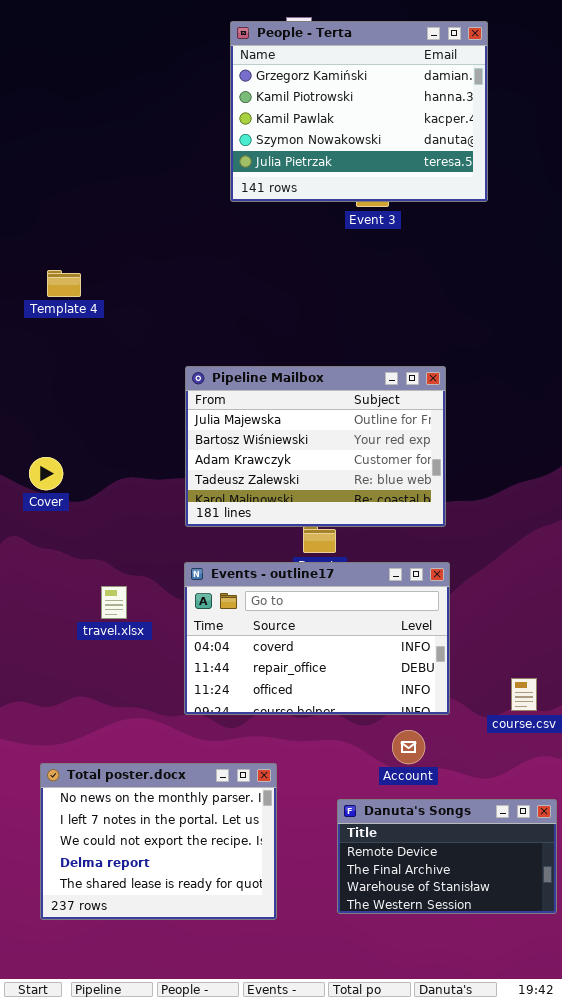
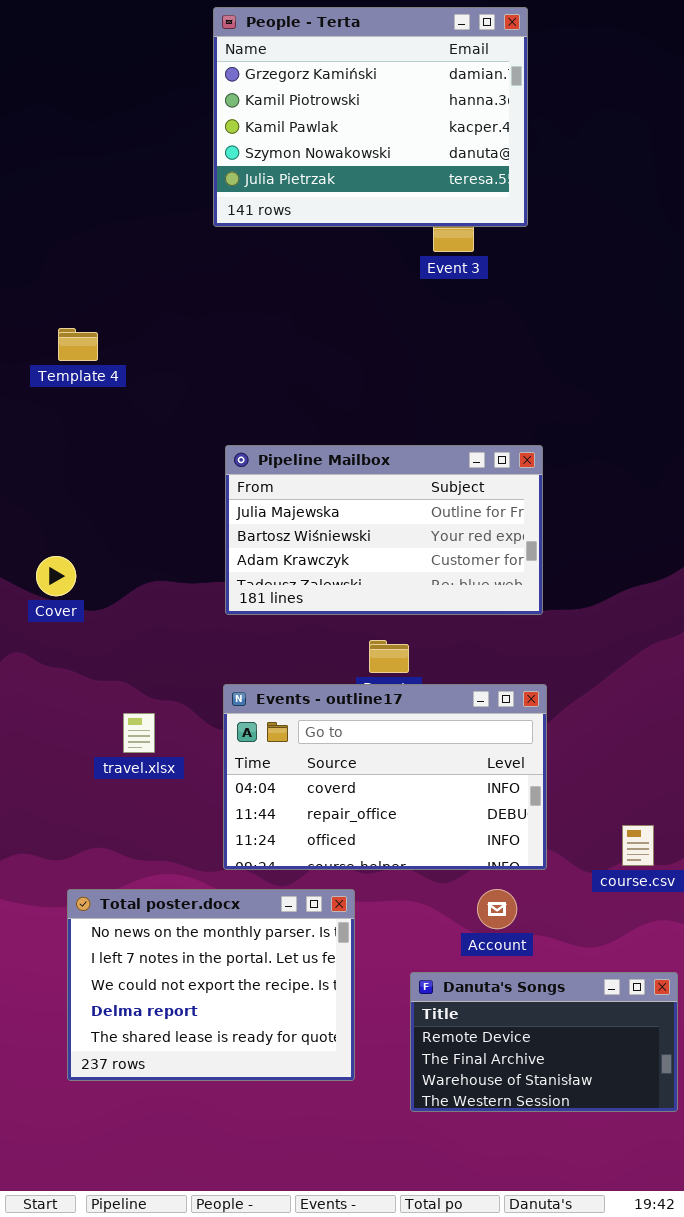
People - Terta: [230,21,488,202] -> [213,7,528,227], moved
Pipeline Mailbox: [185,366,446,527] -> [225,445,543,615], resized
Total poster.docx: [40,763,277,920] -> [67,889,355,1081], moved

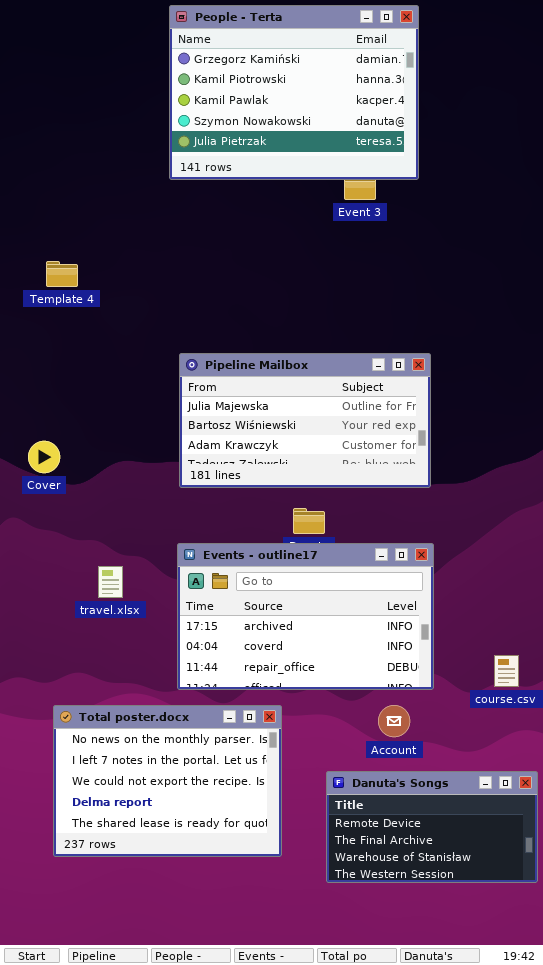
Events - outline17: [223,684,547,870] -> [177,543,434,690], scrolled up 1 row

